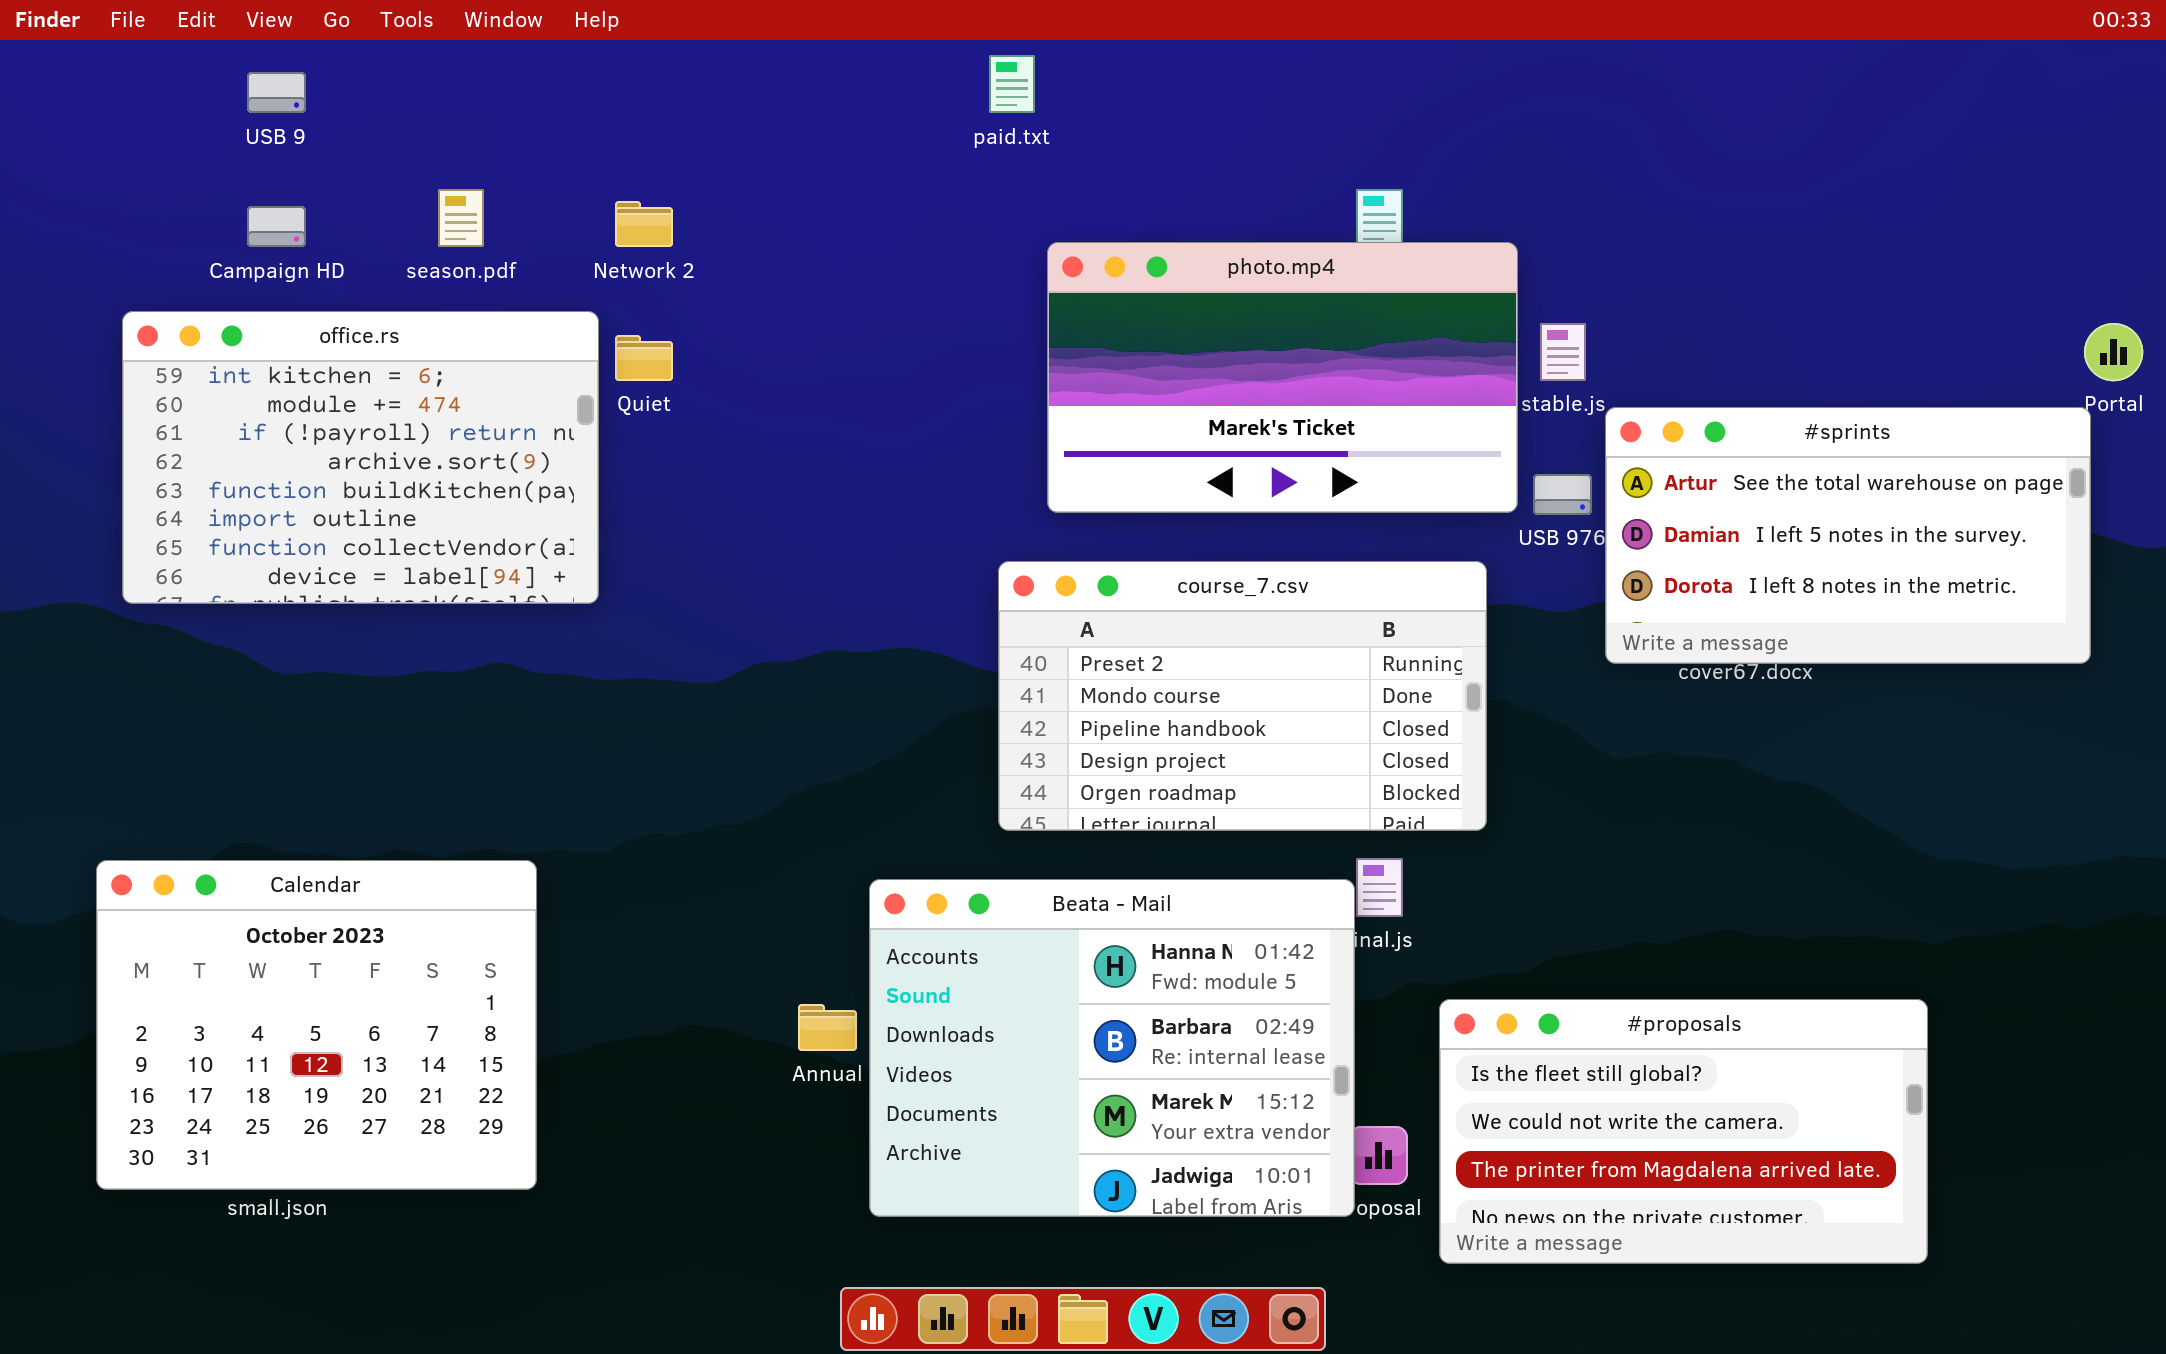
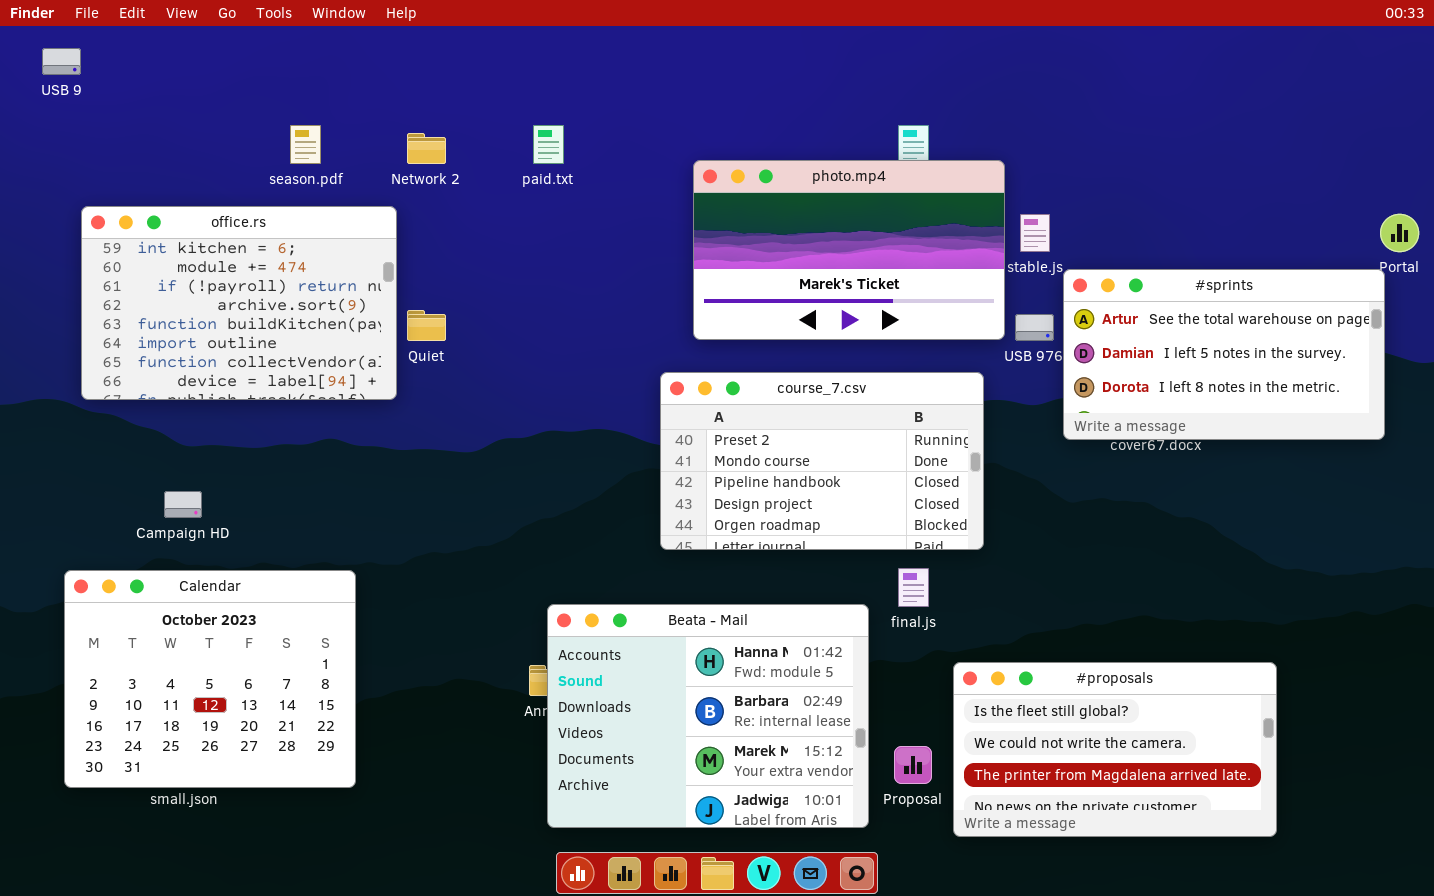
paid.txt: [989,55,1035,113] -> [533,125,564,164], moved
USB 9: [247,72,306,113] -> [42,48,81,75], moved
Campaign HD: [247,206,306,247] -> [164,491,202,518], moved
Quiet: [615,335,673,381] -> [407,310,446,341], moved
Beata - Mail: [869,879,1355,1217] -> [547,604,869,828], moved

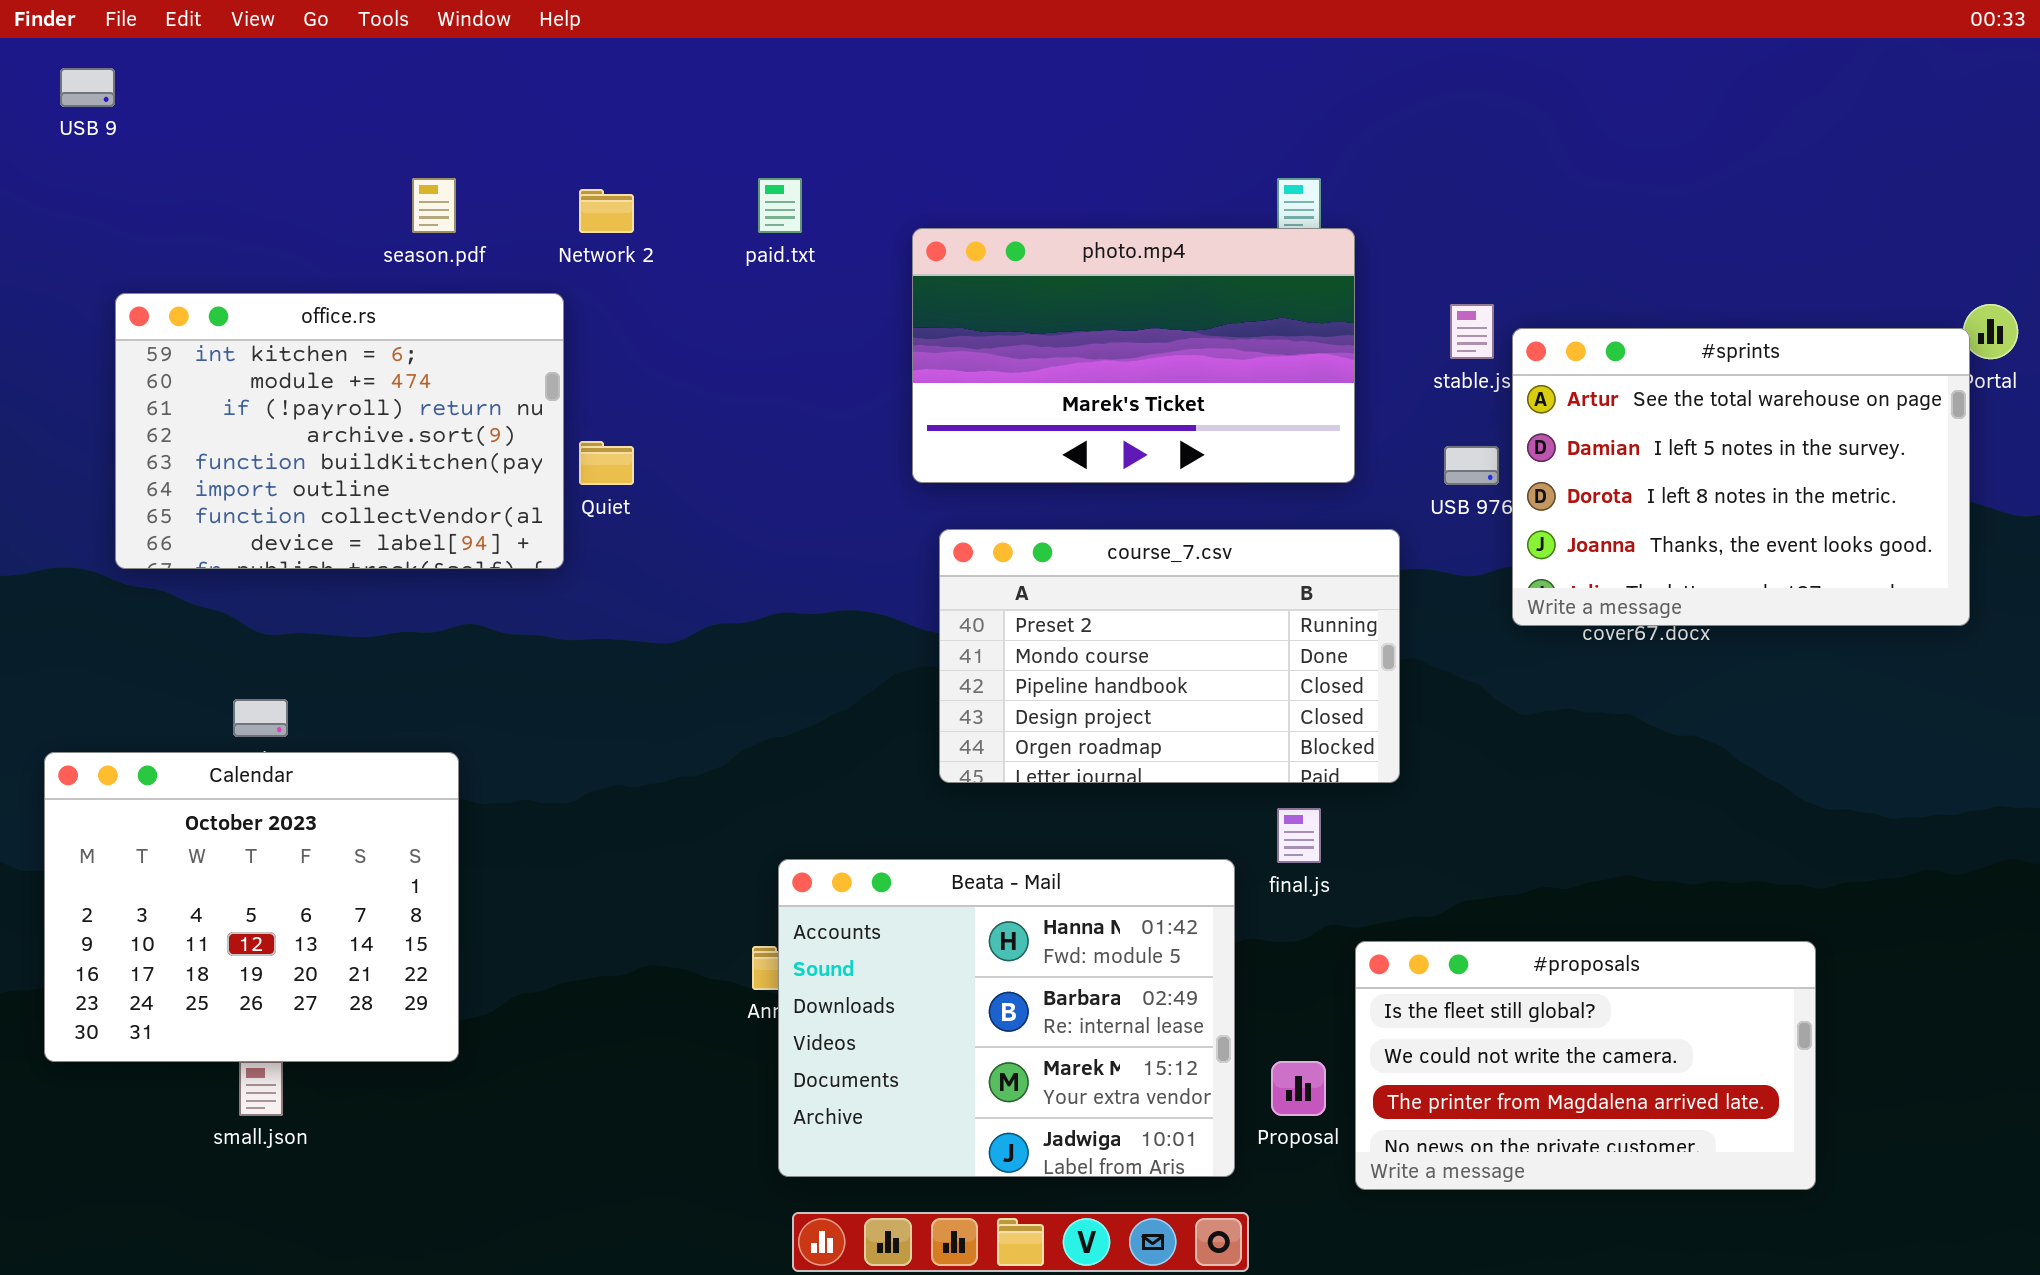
photo.mp4: [693,160,1005,340] -> [912,228,1355,483], moved
#sprints: [1063,269,1385,440] -> [1512,328,1970,626], resized
Calendar: [64,570,356,788] -> [44,752,459,1062], moved

